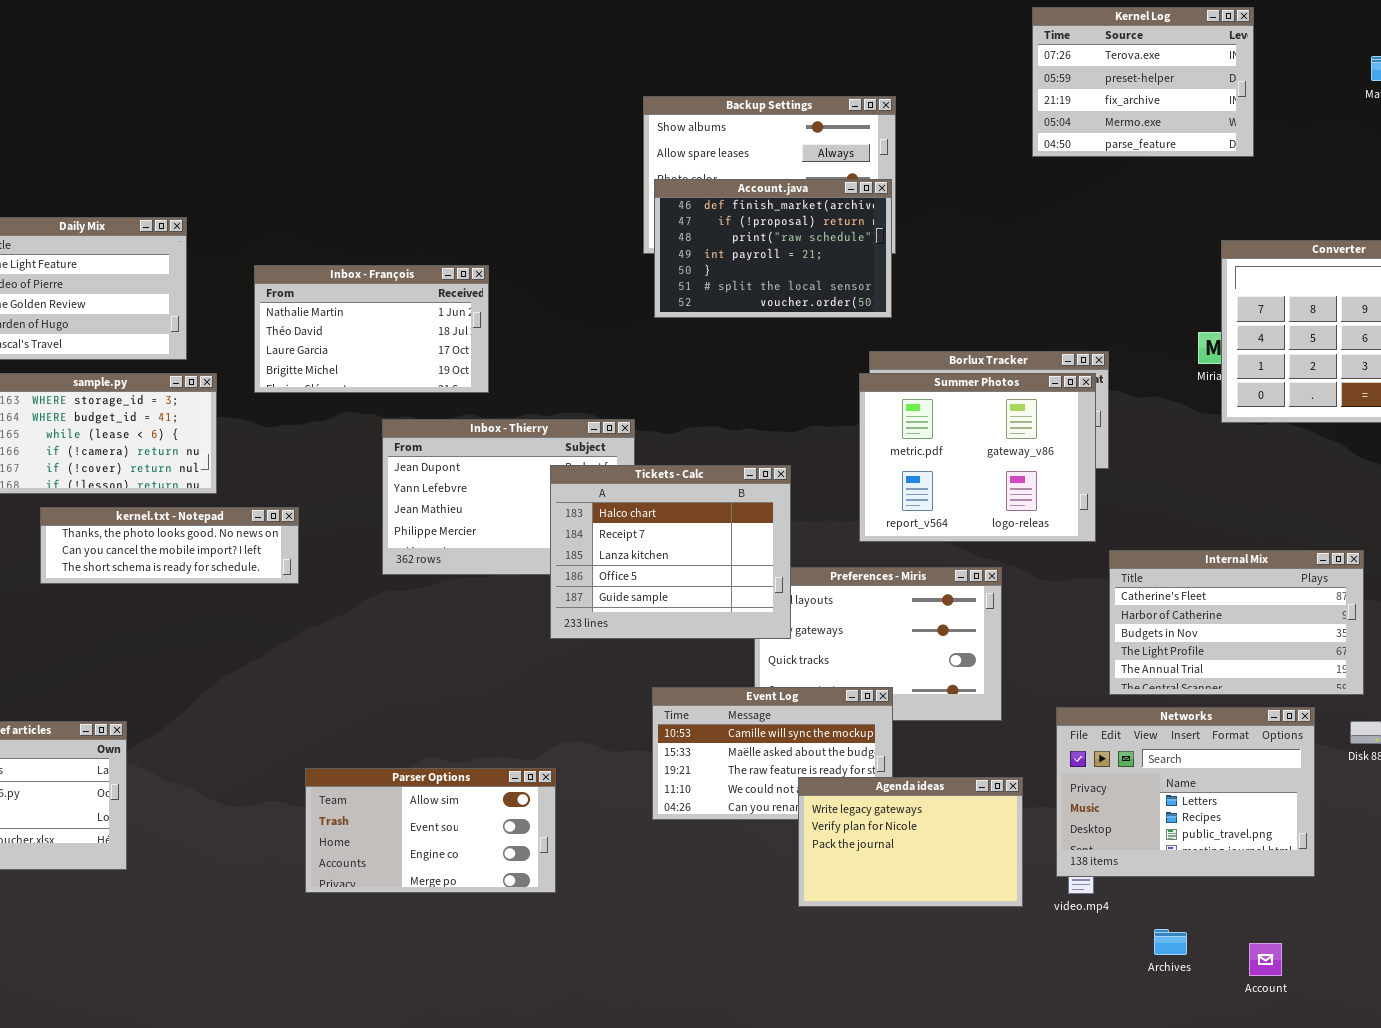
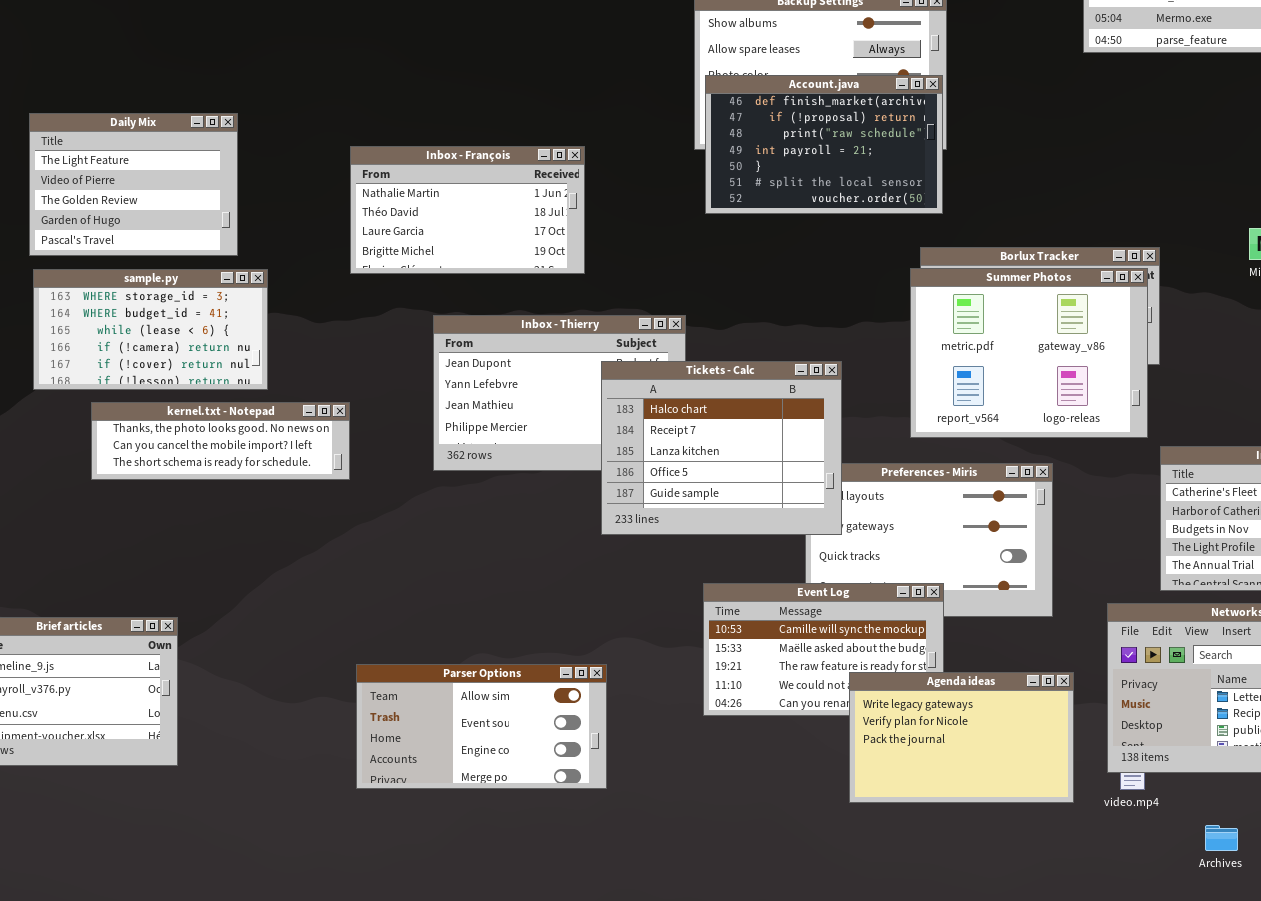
Inbox - François: [254,265,489,393] -> [350,146,585,274], moved

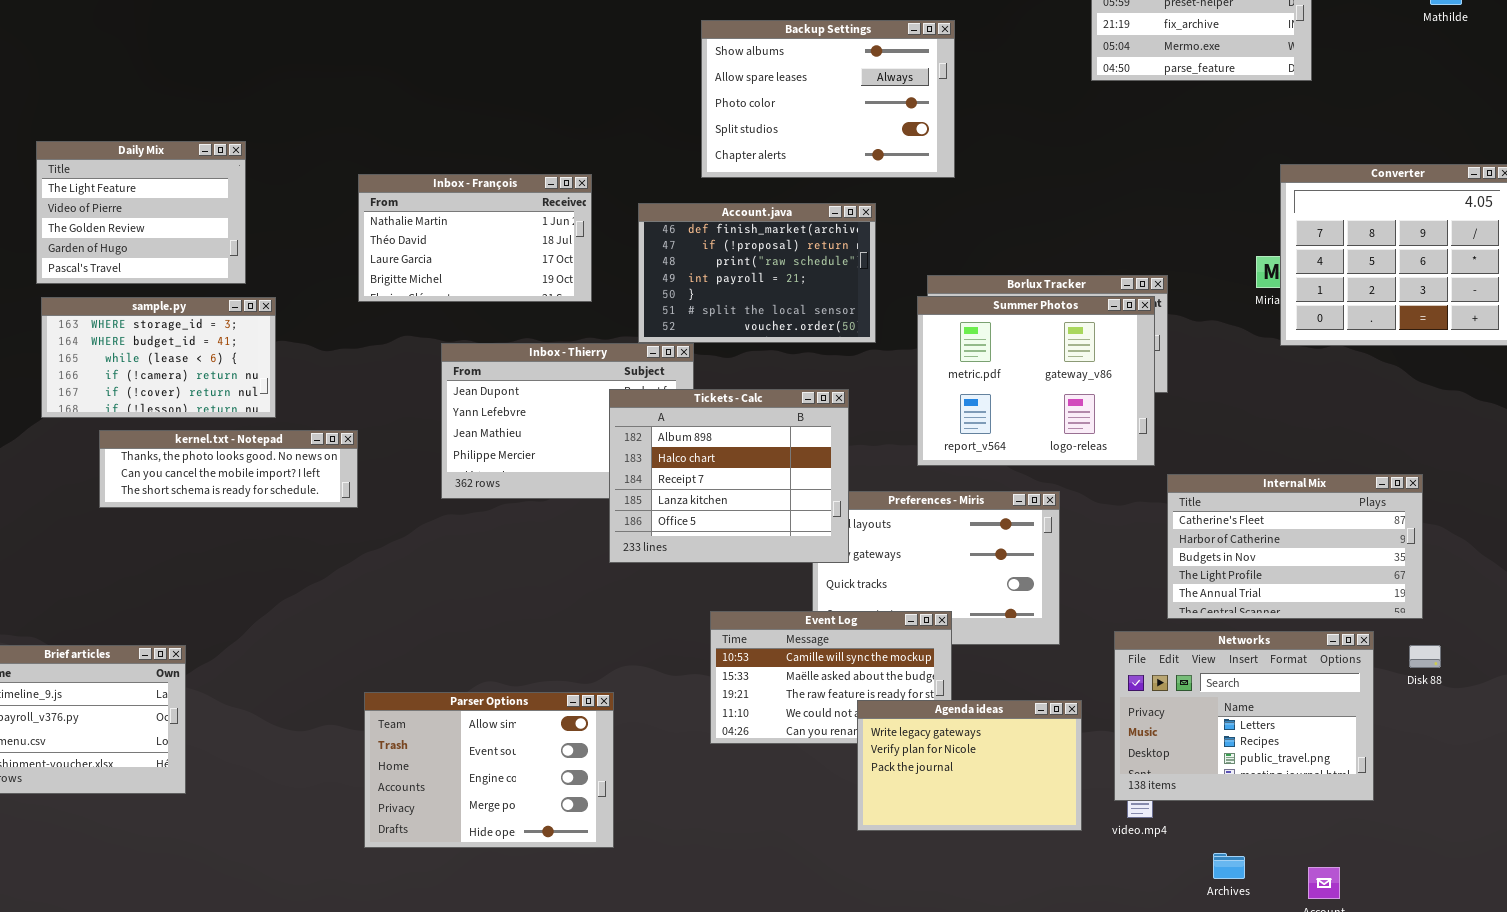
Account.java: [705,75,943,214] -> [638,203,876,343], moved
Tickets - Calc: [601,361,842,535] -> [609,389,849,563], scrolled up 1 row
Parser Options: [356,664,607,789] -> [364,692,614,848], resized

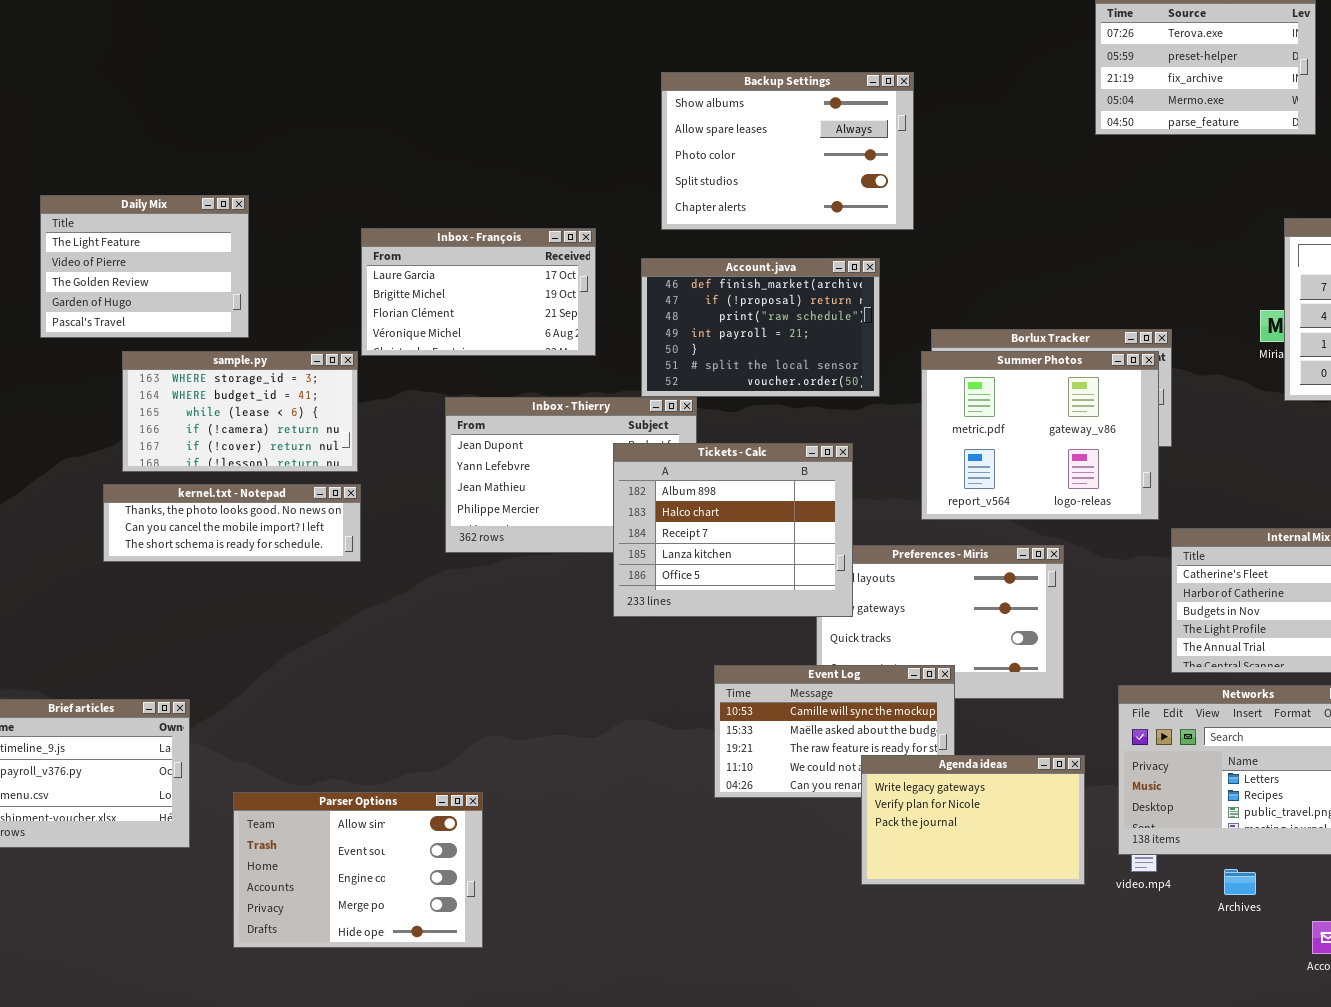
Backup Settings: [701,20,955,178] -> [661,72,914,230], moved
Inbox - François: [358,174,592,302] -> [361,228,596,356], scrolled down 2 rows
sample.py: [41,297,276,418] -> [122,351,358,472], moved
Parser Options: [364,692,614,848] -> [233,792,483,948], moved
Archives: [1213,853,1245,879] -> [1224,869,1256,895], moved

